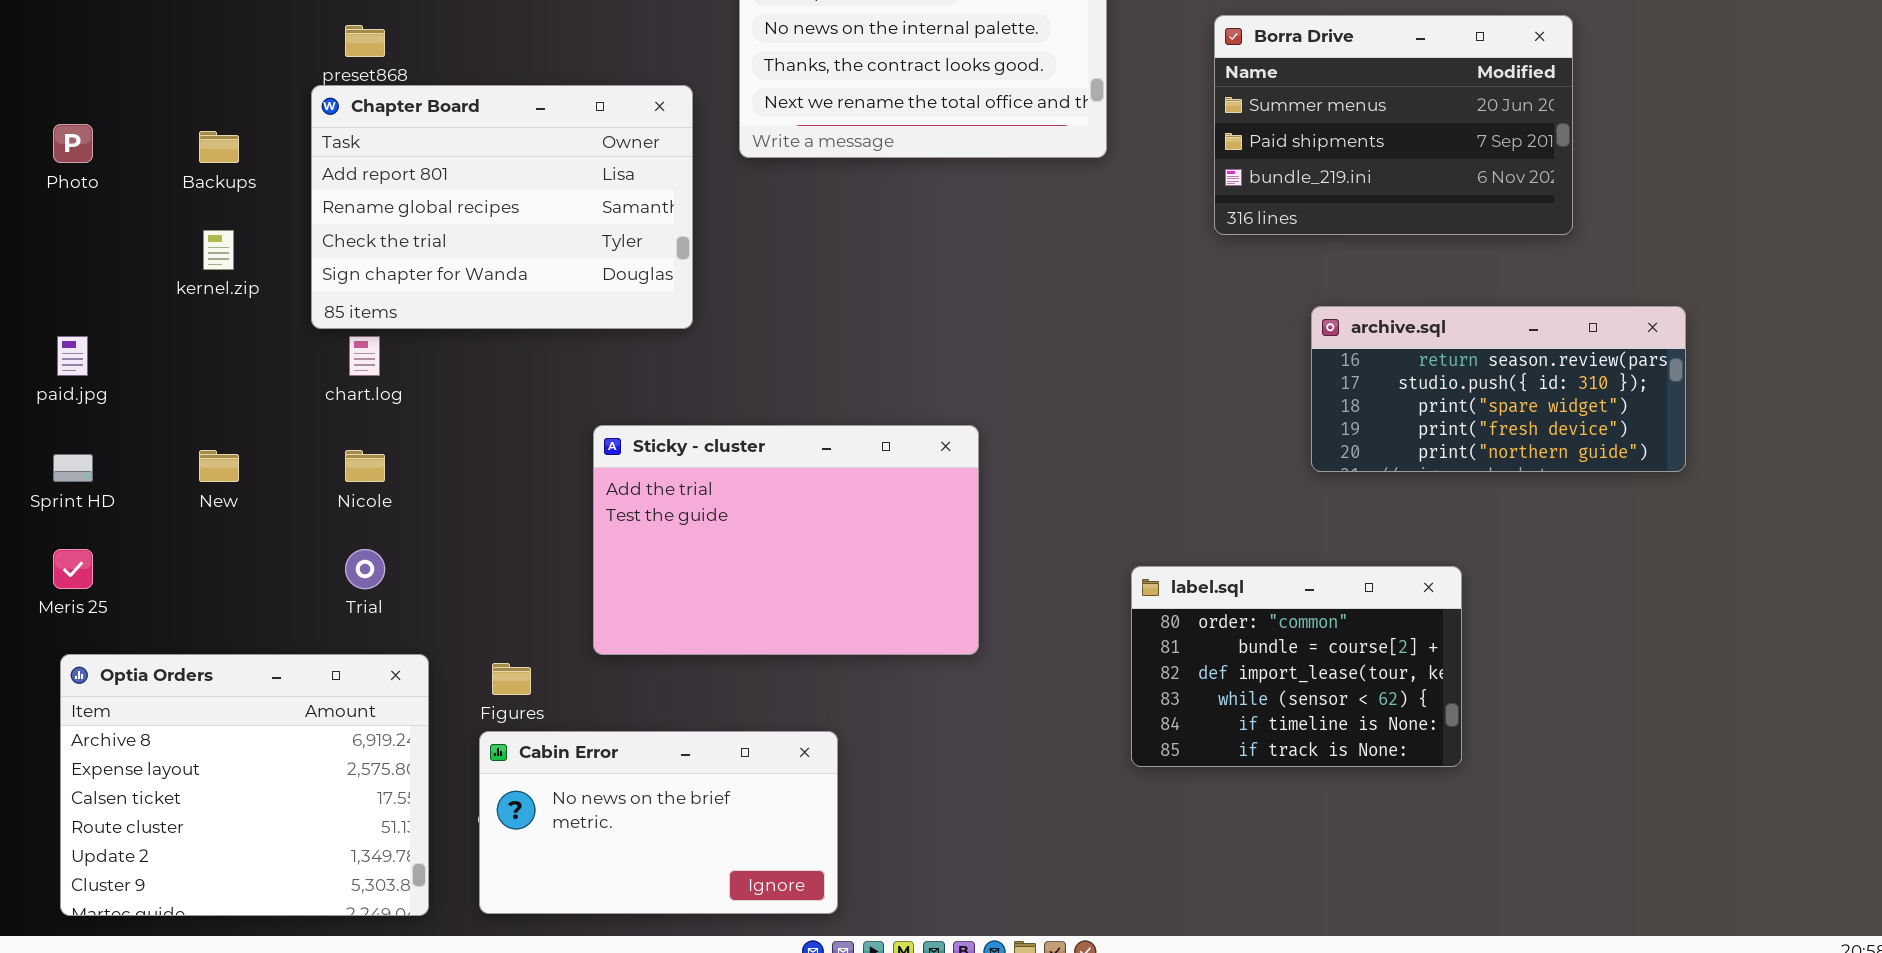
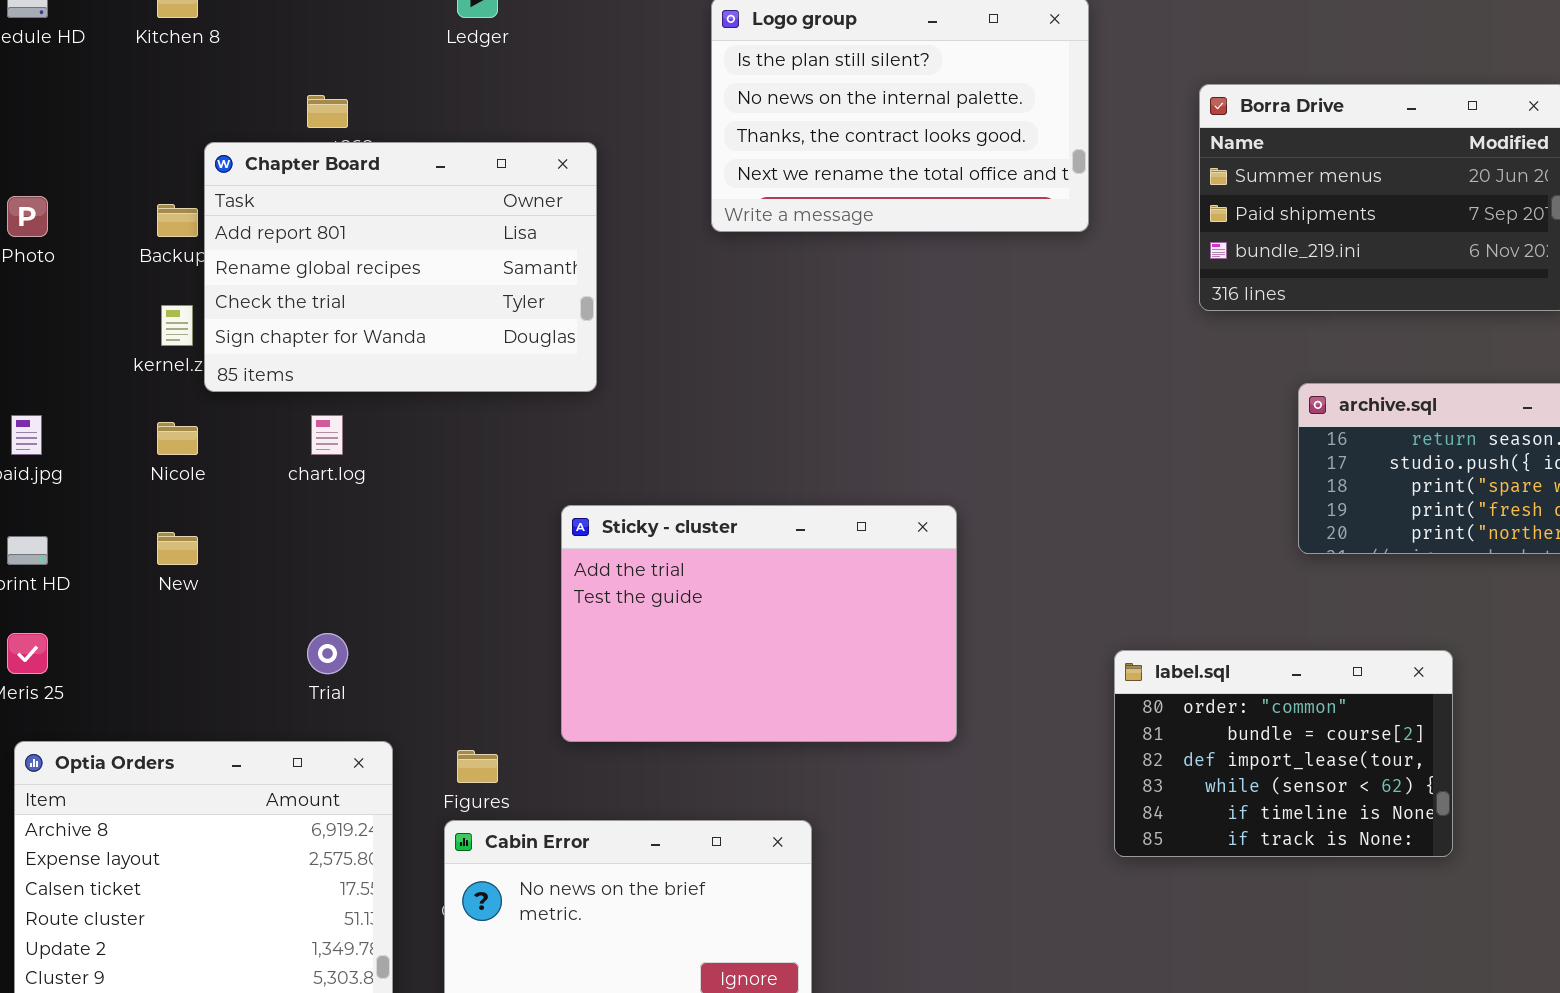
Chapter Board: [311,85,693,329] -> [204,142,597,392], moved
Nicole: [345,450,385,482] -> [157,422,198,455], moved

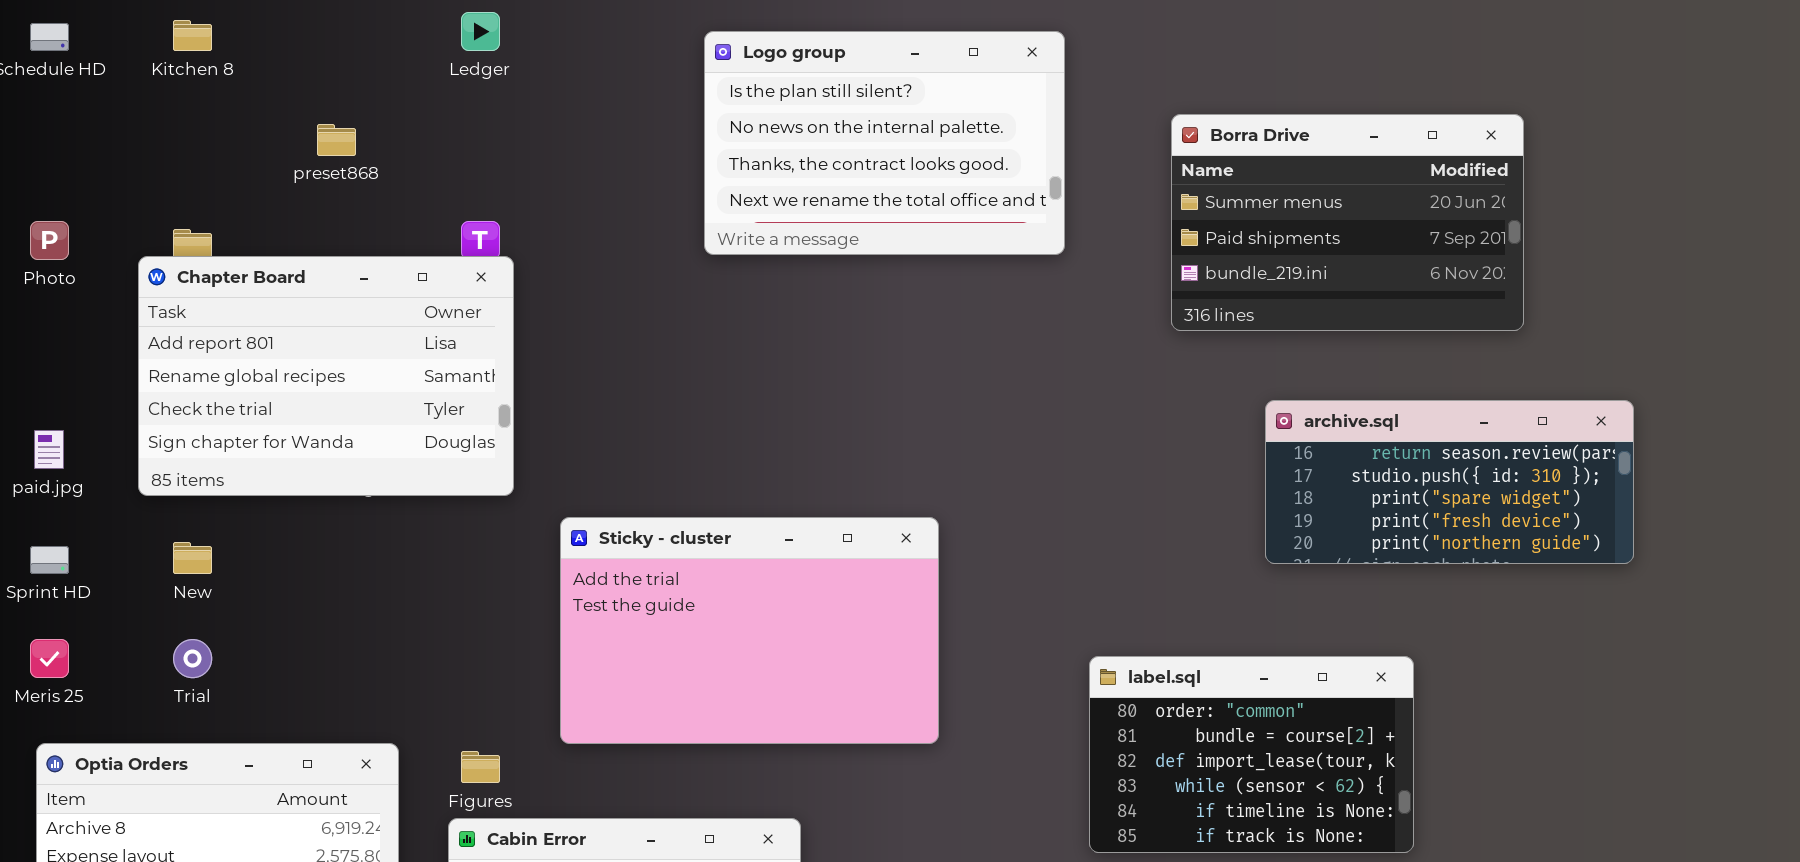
Chapter Board: [204,142,597,392] -> [138,256,514,496], moved
Trial: [307,633,348,674] -> [173,639,212,678], moved

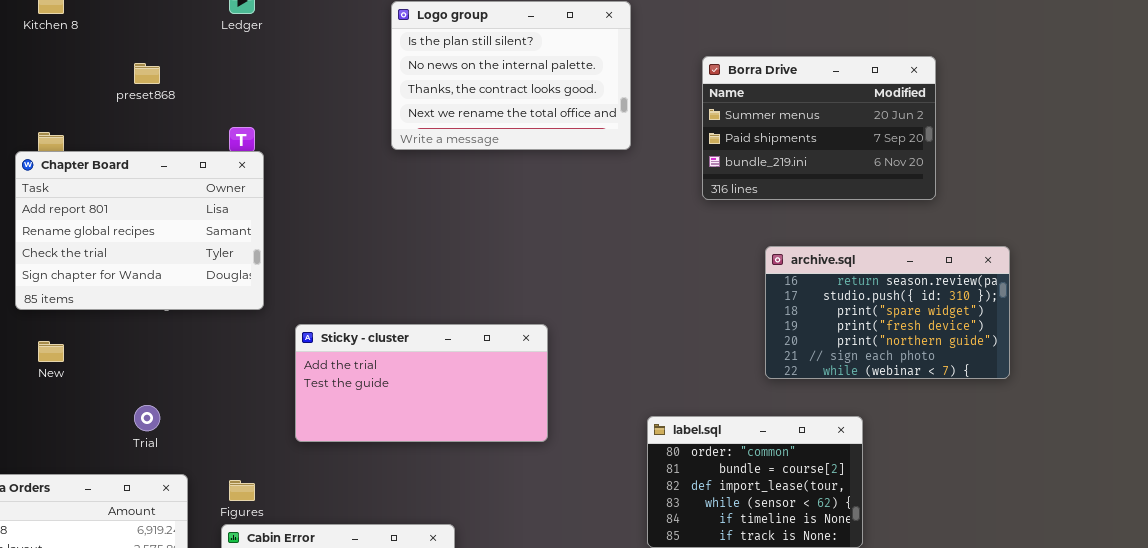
archive.sql: [1265,400,1634,564] -> [765,246,1010,379], resized
Sticky - cluster: [560,517,939,744] -> [295,324,548,442], resized
Trial: [173,639,212,678] -> [134,405,160,431], moved

